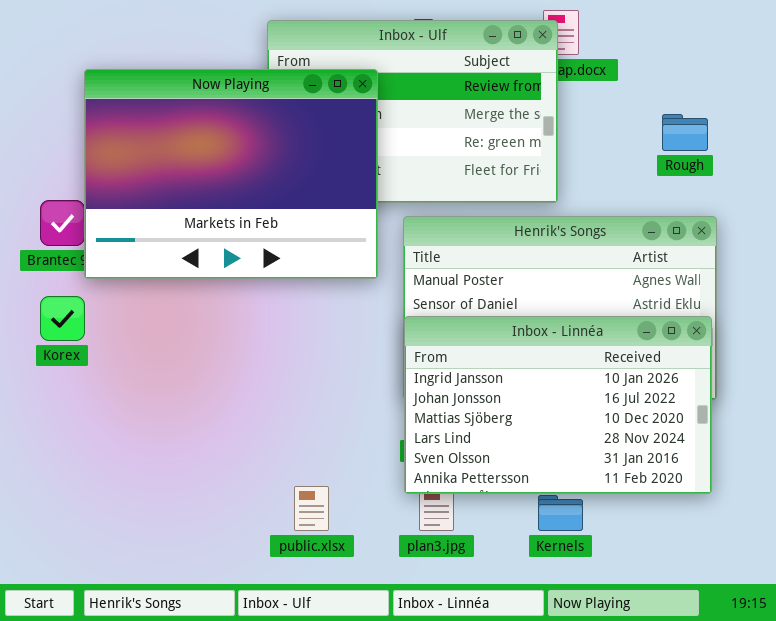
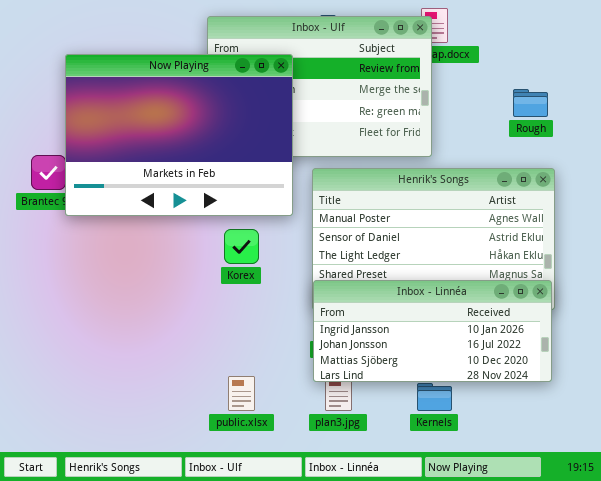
Korex: [40,296,85,341] -> [224,229,259,264], moved
Inbox - Linnéa: [404,316,712,494] -> [313,280,552,382], resized

